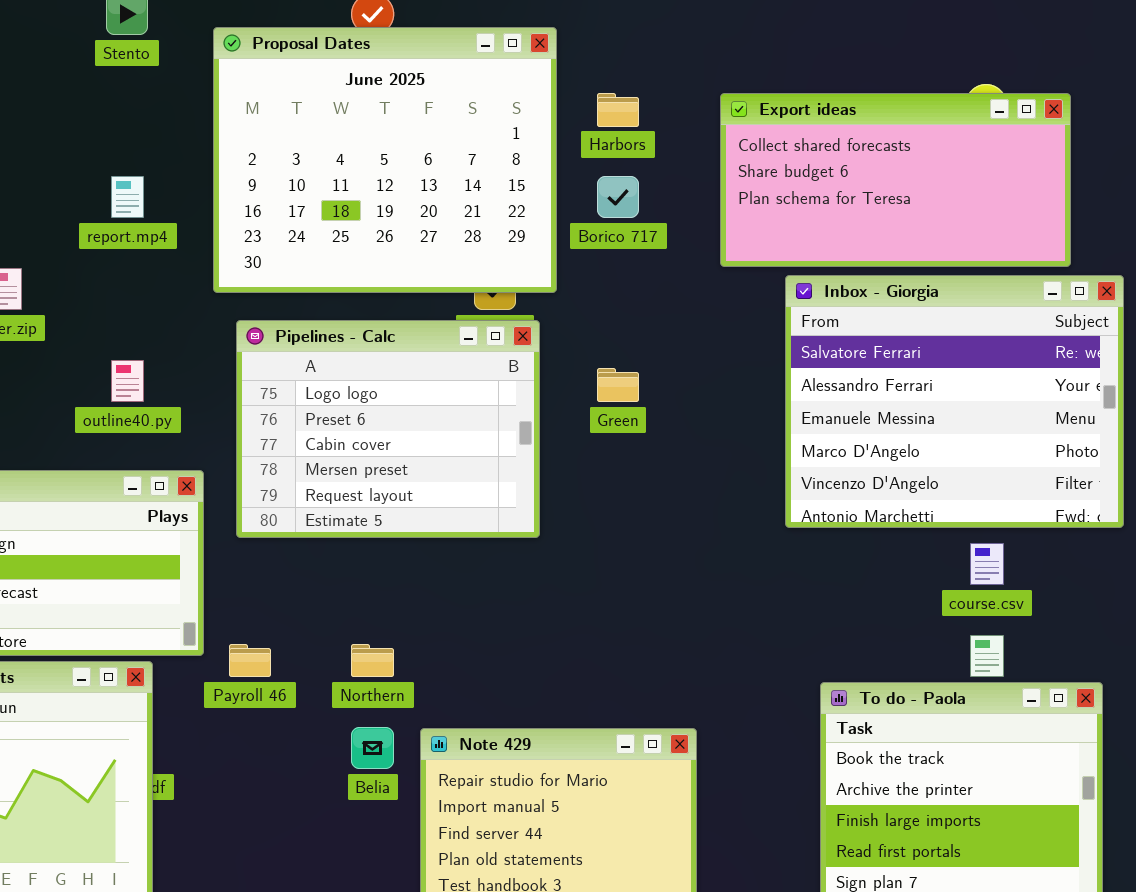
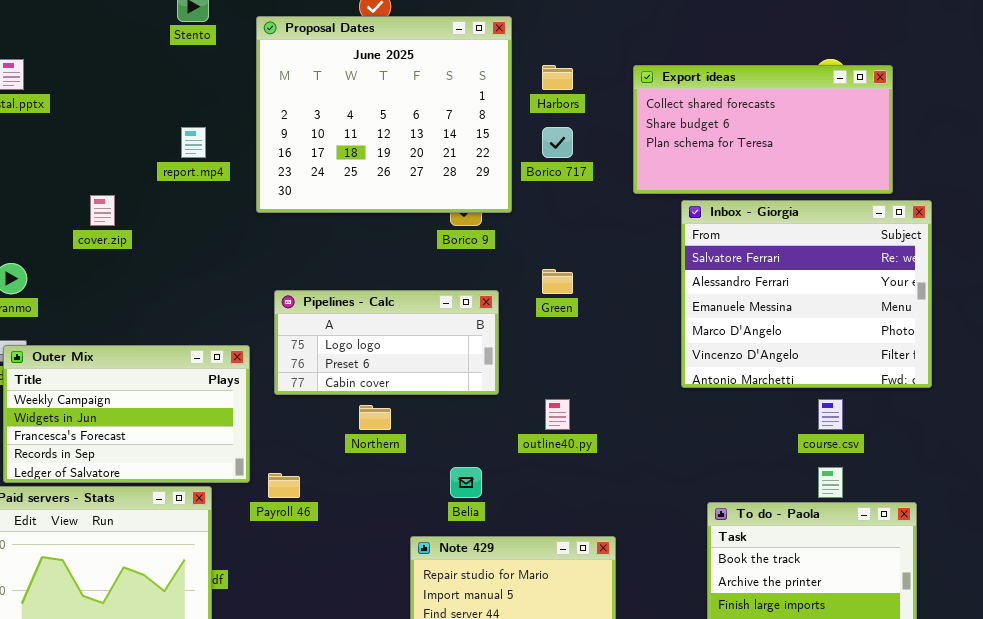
Pipelines - Calc: [236,320,540,538] -> [274,290,499,395], resized
outline40.py: [111,360,144,402] -> [545,399,570,430], moved
Northern: [351,644,394,677] -> [359,405,391,430], moved
Belia: [351,727,394,769] -> [450,467,482,498], moved

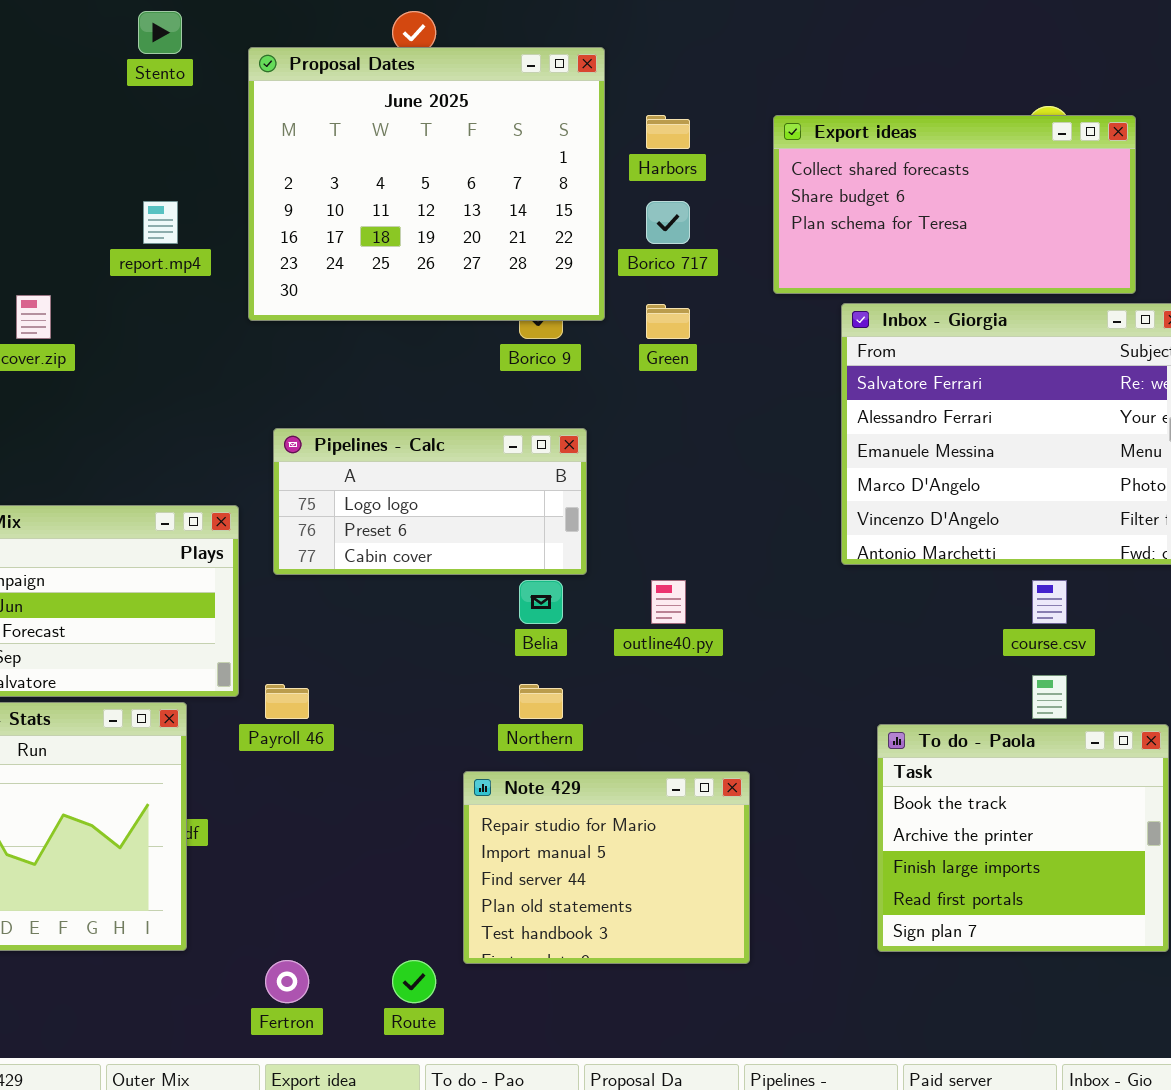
Green: [542,269,573,294] -> [646,304,690,339], moved
Northern: [359,405,391,430] -> [519,684,563,719], moved
Belia: [450,467,482,498] -> [519,580,563,624], moved

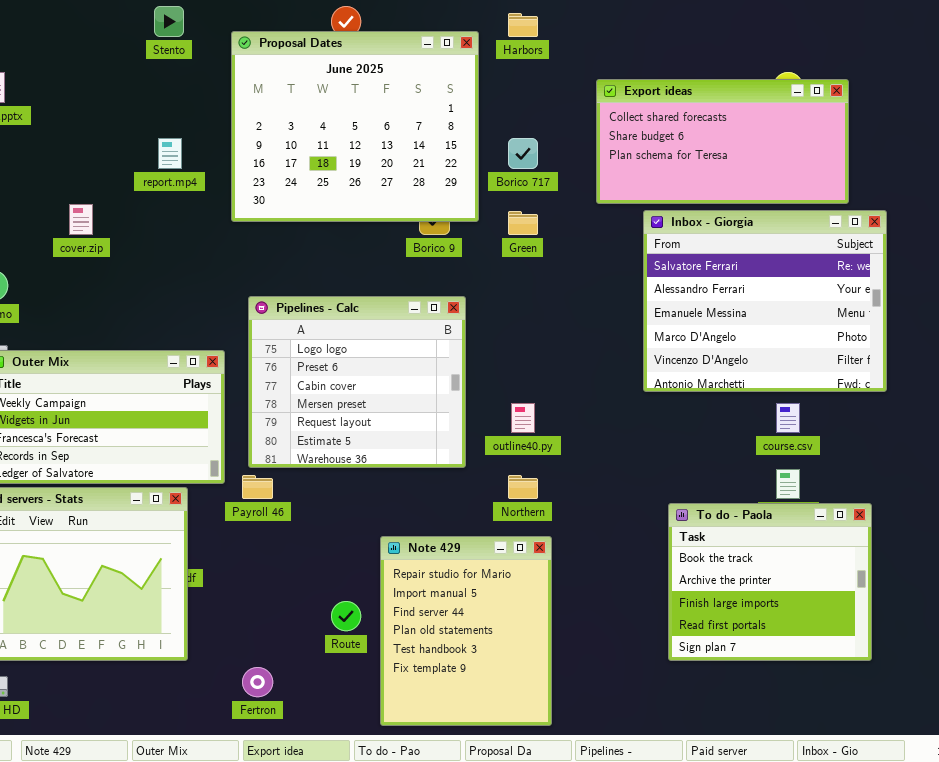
Harbors: [646,115,690,149] -> [508,13,538,37], moved
Pipelines - Calc: [273,428,587,575] -> [248,296,466,468], resized
Northern: [519,684,563,719] -> [508,475,538,499], moved
Note 429: [463,771,750,964] -> [380,536,552,726], resized
Route: [392,960,436,1003] -> [331,601,361,631], moved

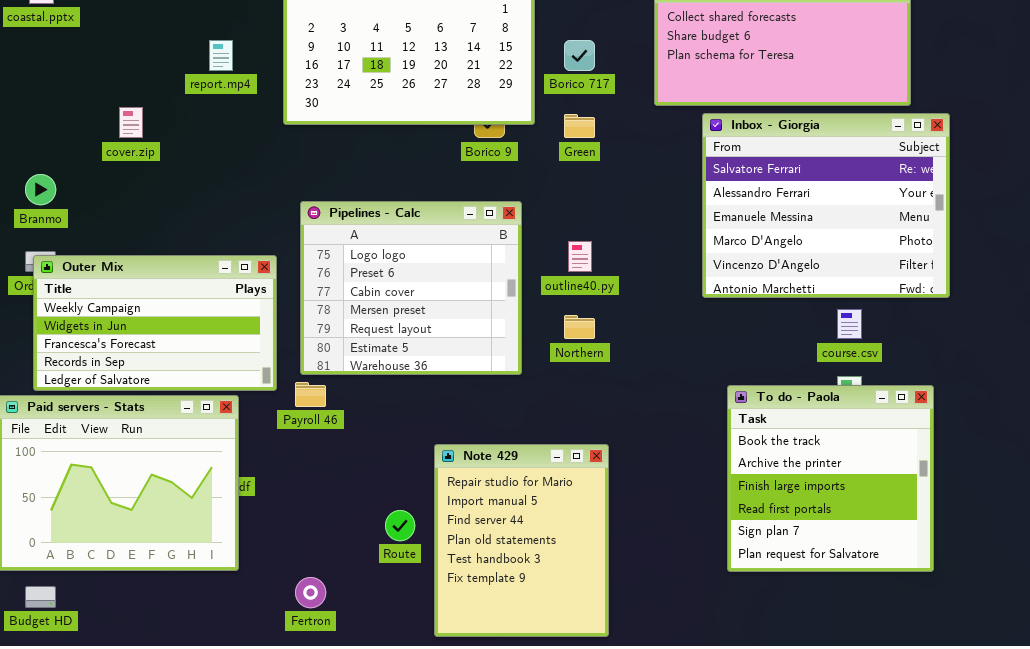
outline40.py: [511,403,535,433] -> [568,241,592,272], moved
Northern: [508,475,538,499] -> [564,315,595,339], moved
To do - Paola: [668,503,872,661] -> [727,385,934,572], resized

